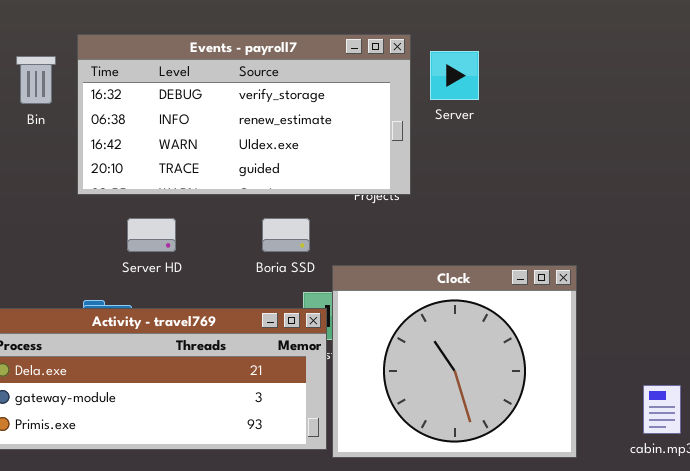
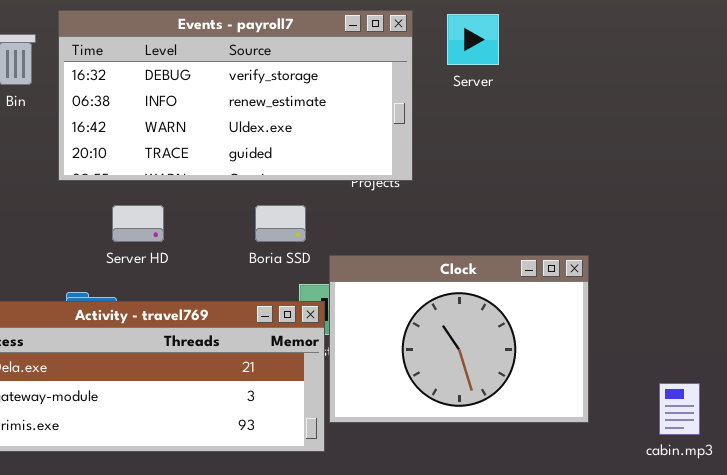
Server: [430,51,479,100] -> [447,14,499,65], moved
Clock: [332,265,577,458] -> [329,255,589,423], resized

